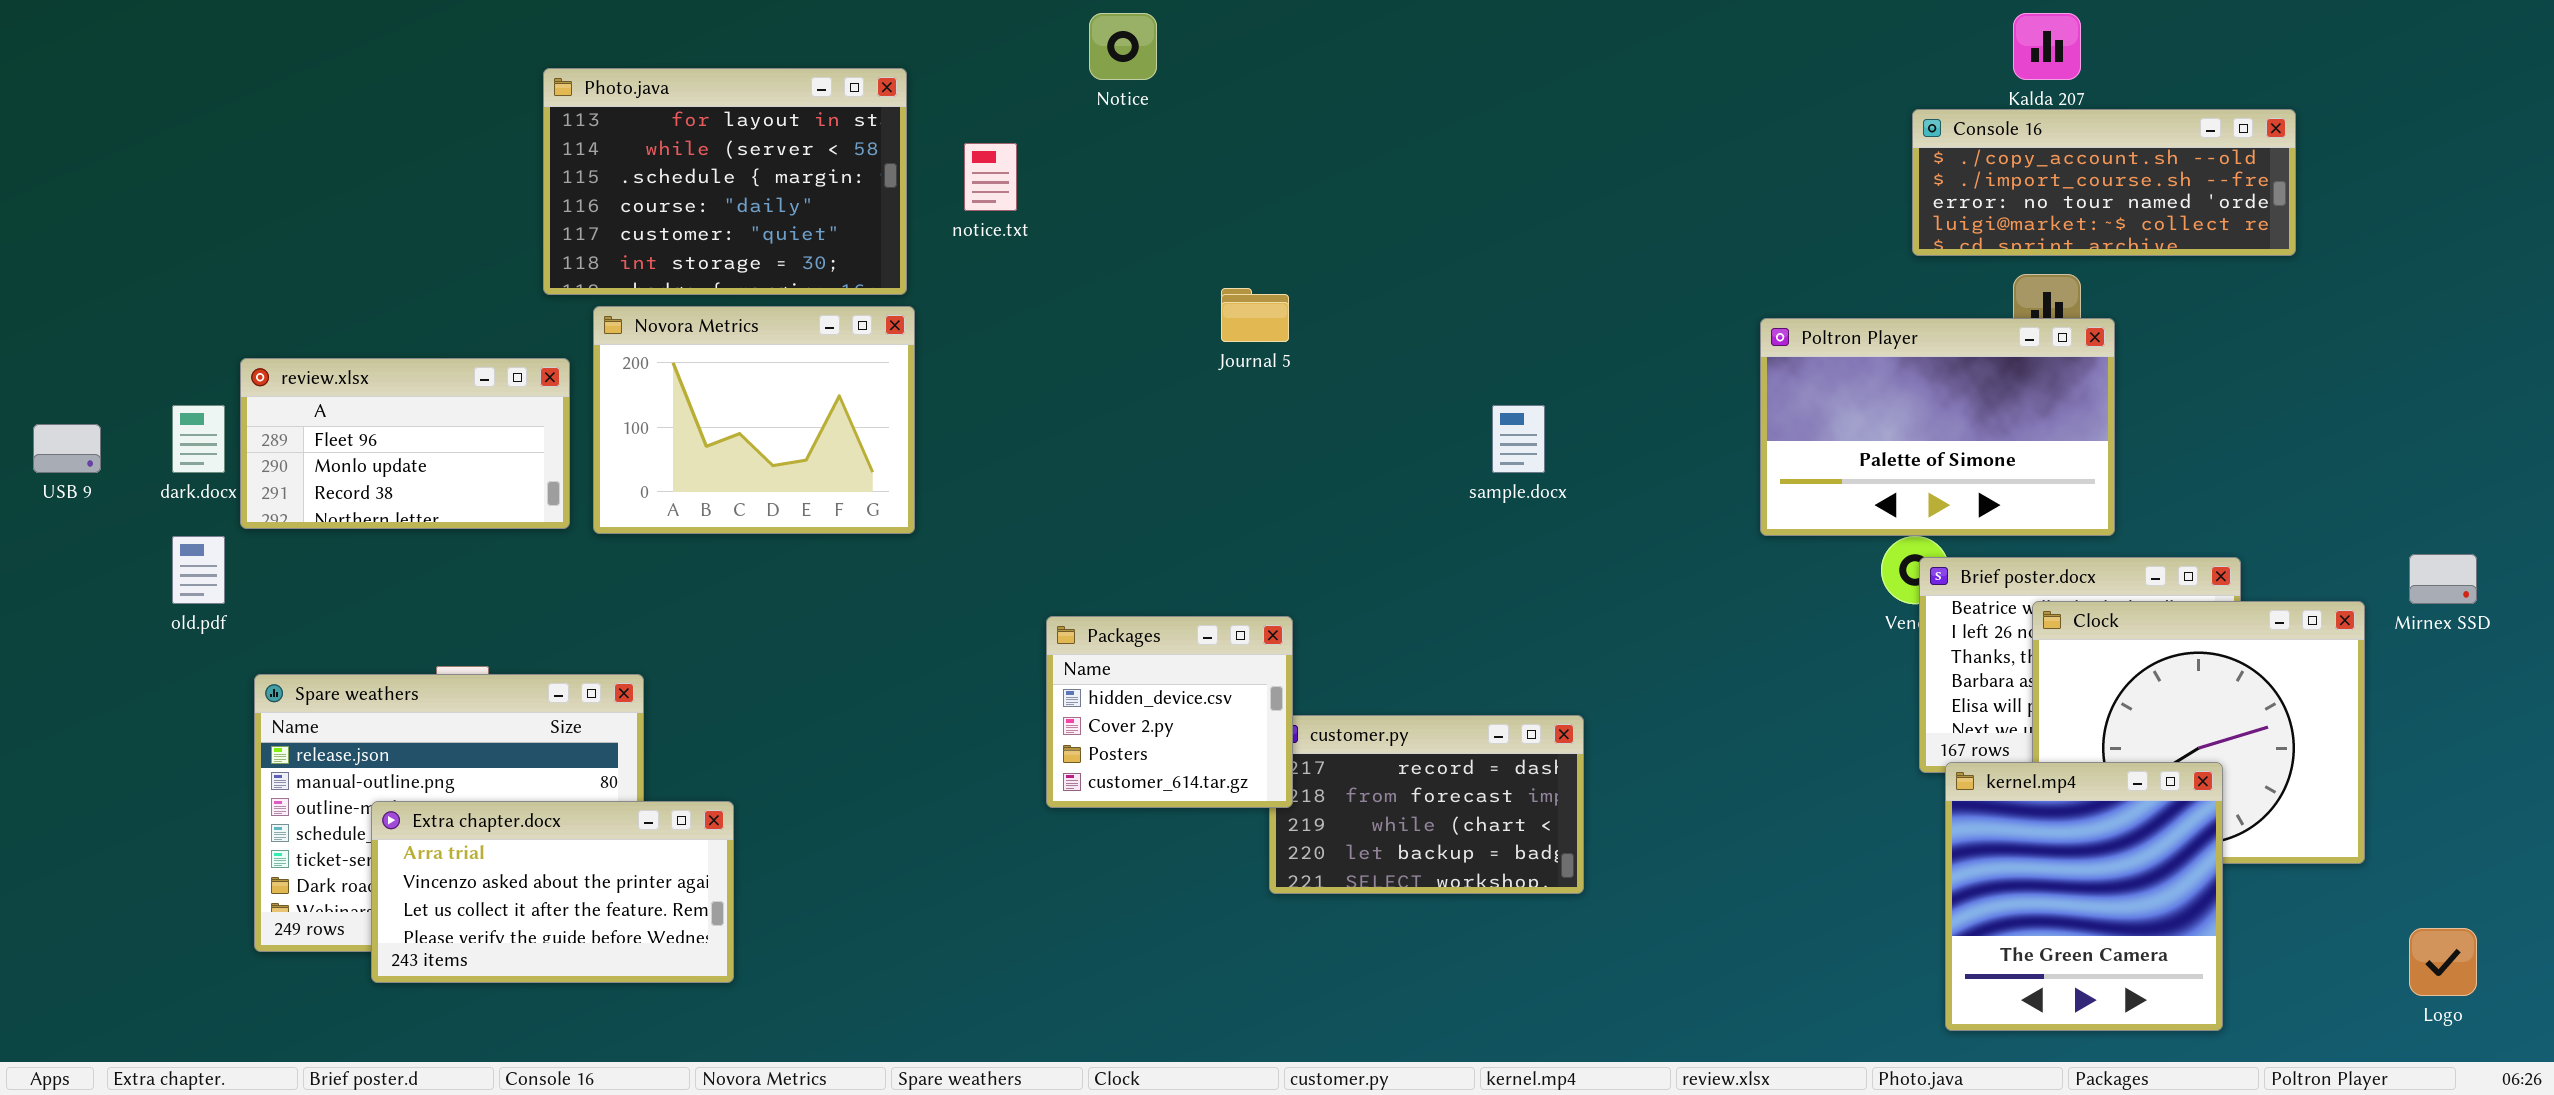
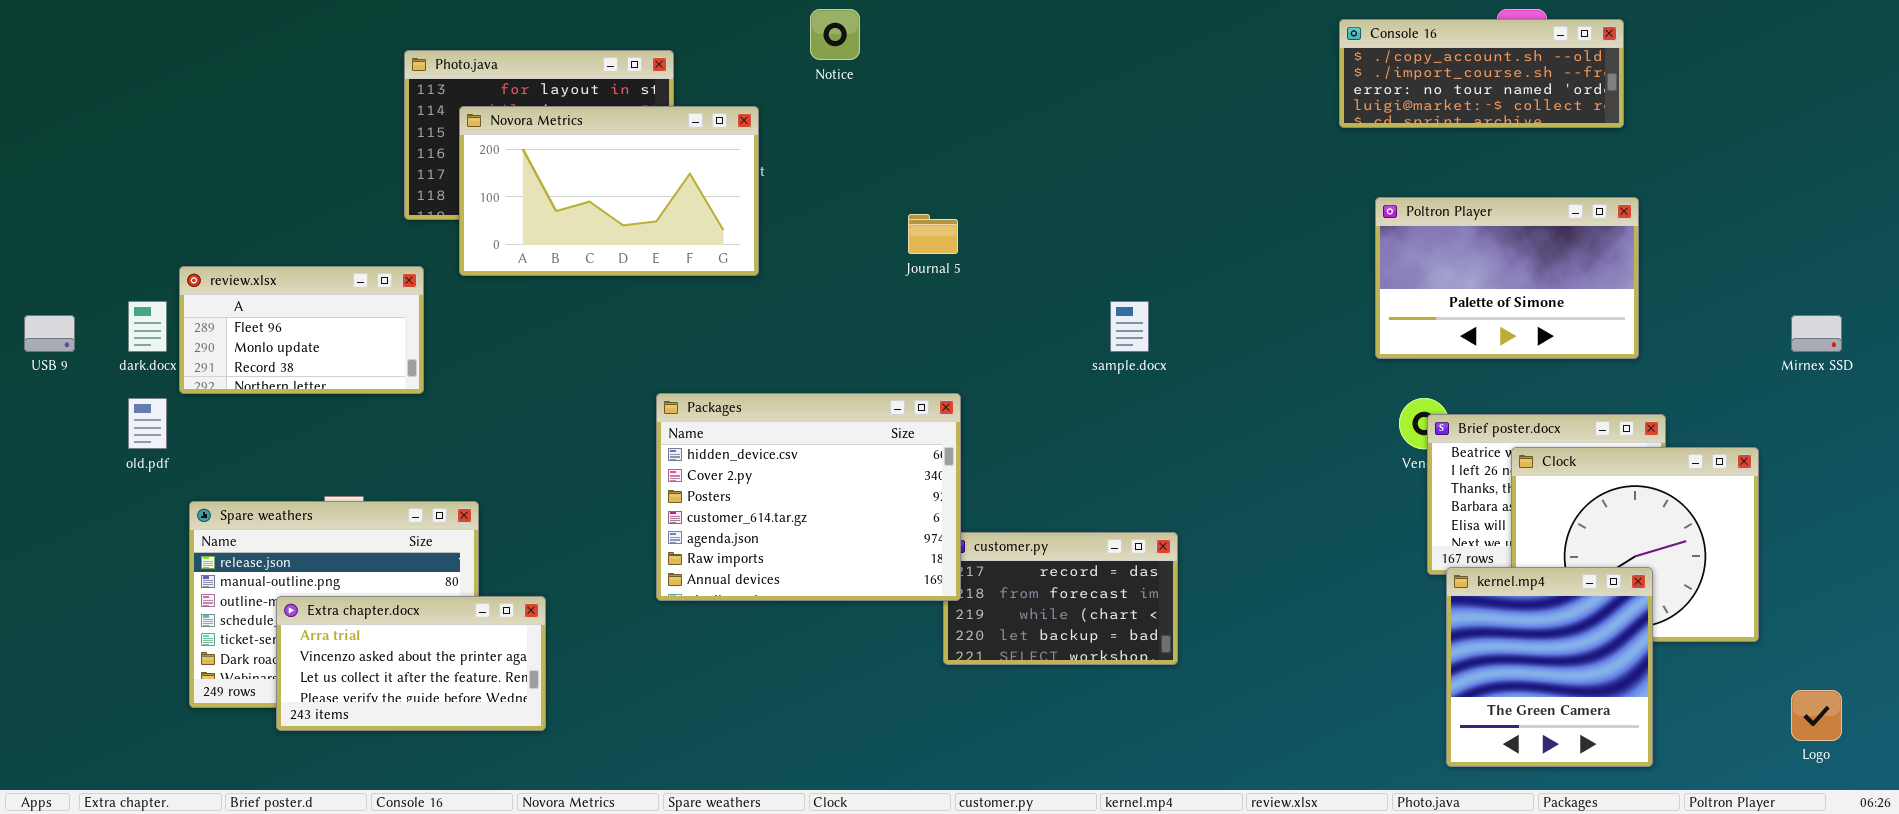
Console 16: [1912,109,2296,256] -> [1339,19,1624,128], moved
Novora Metrics: [593,306,915,534] -> [459,106,759,276], moved, resized
Poltron Player: [1760,318,2115,536] -> [1375,197,1639,359], moved
Mirnex SSD: [2409,554,2477,604] -> [1791,315,1842,352], moved
Packages: [1046,616,1293,808] -> [656,393,961,601], resized

